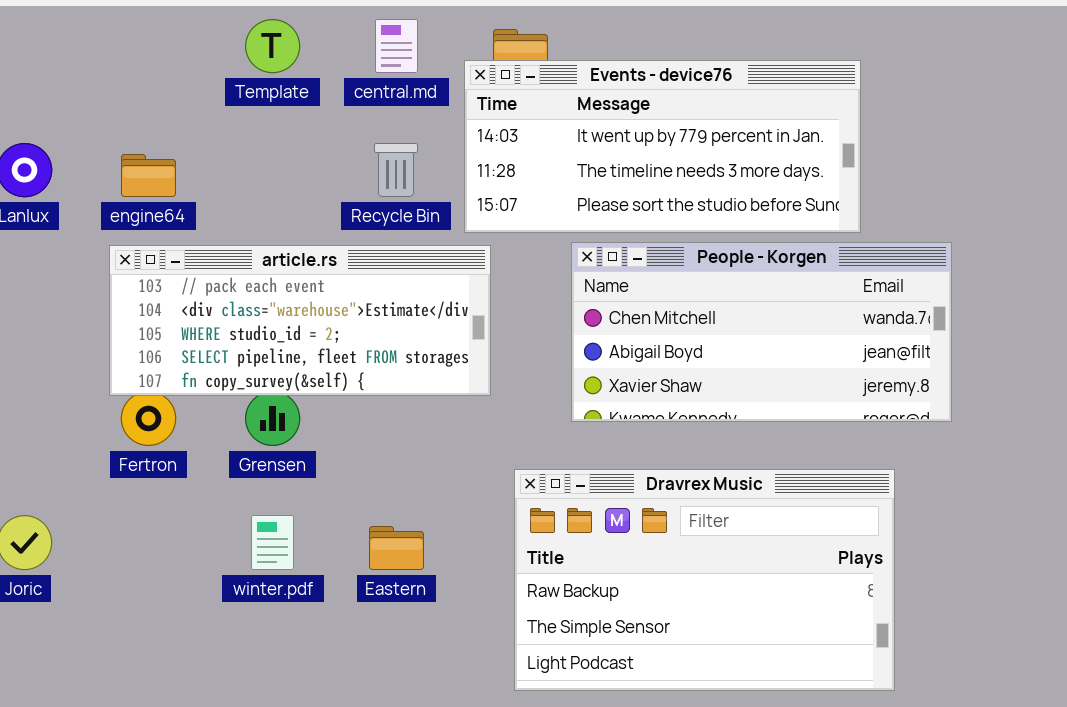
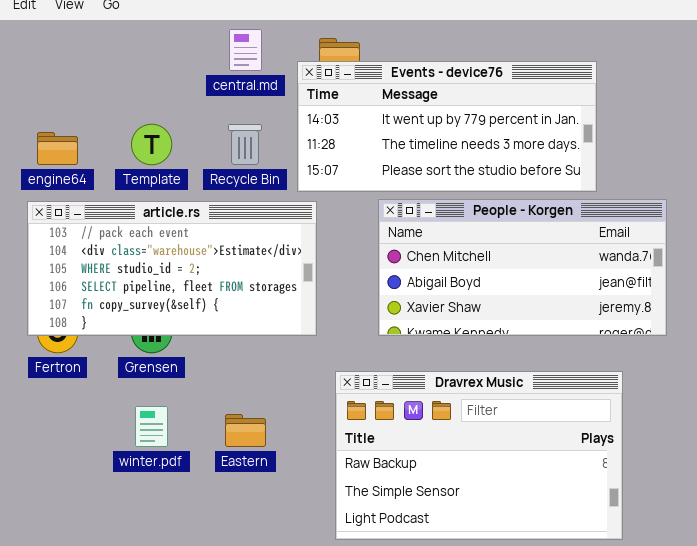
Template: [245,19,300,73] -> [131,124,172,165], moved
article.rs: [109,245,491,396] -> [27,201,317,336], resized

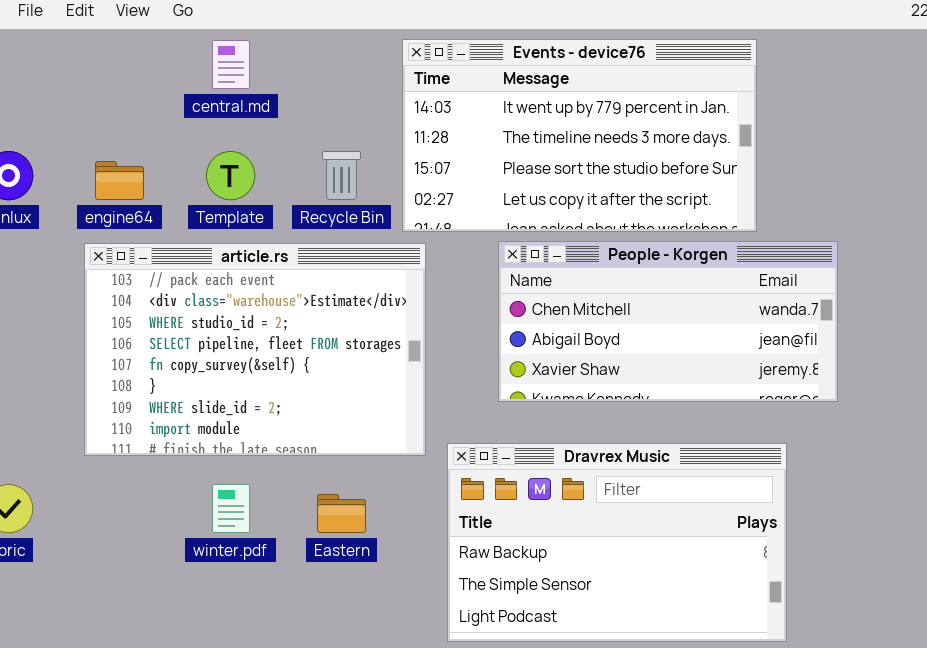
central.md: [229,29,262,71] -> [212,40,250,89], moved
Events - device76: [297,61,597,192] -> [402,39,757,232], resized
article.rs: [27,201,317,336] -> [84,243,426,456], resized

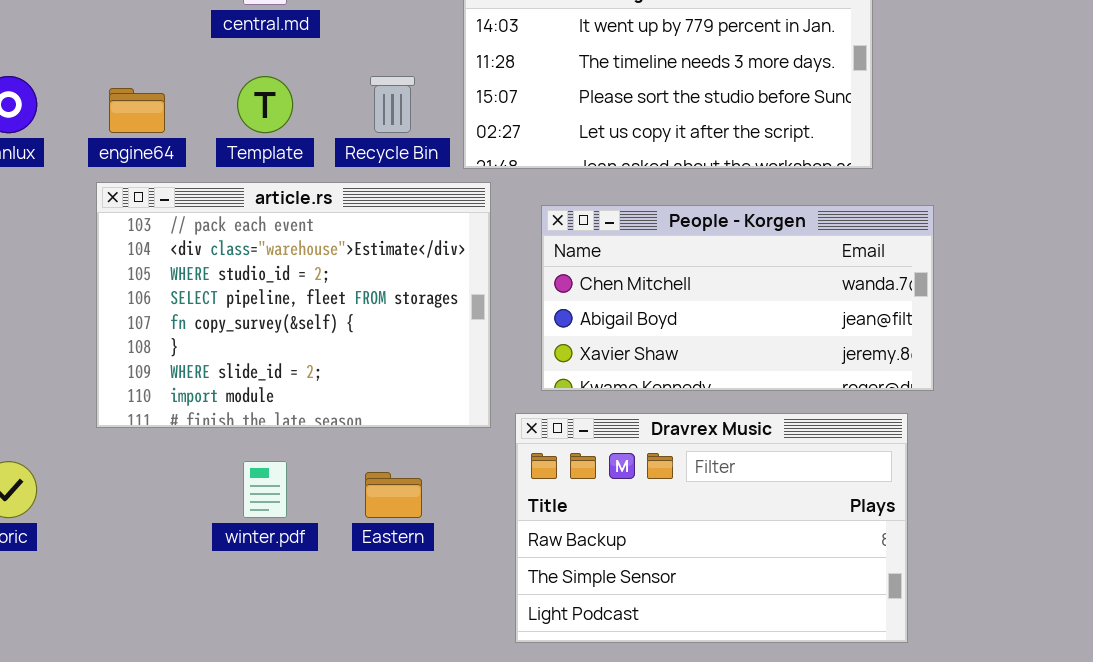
People - Korgen: [498,241,838,402] -> [541,205,934,391], moved

